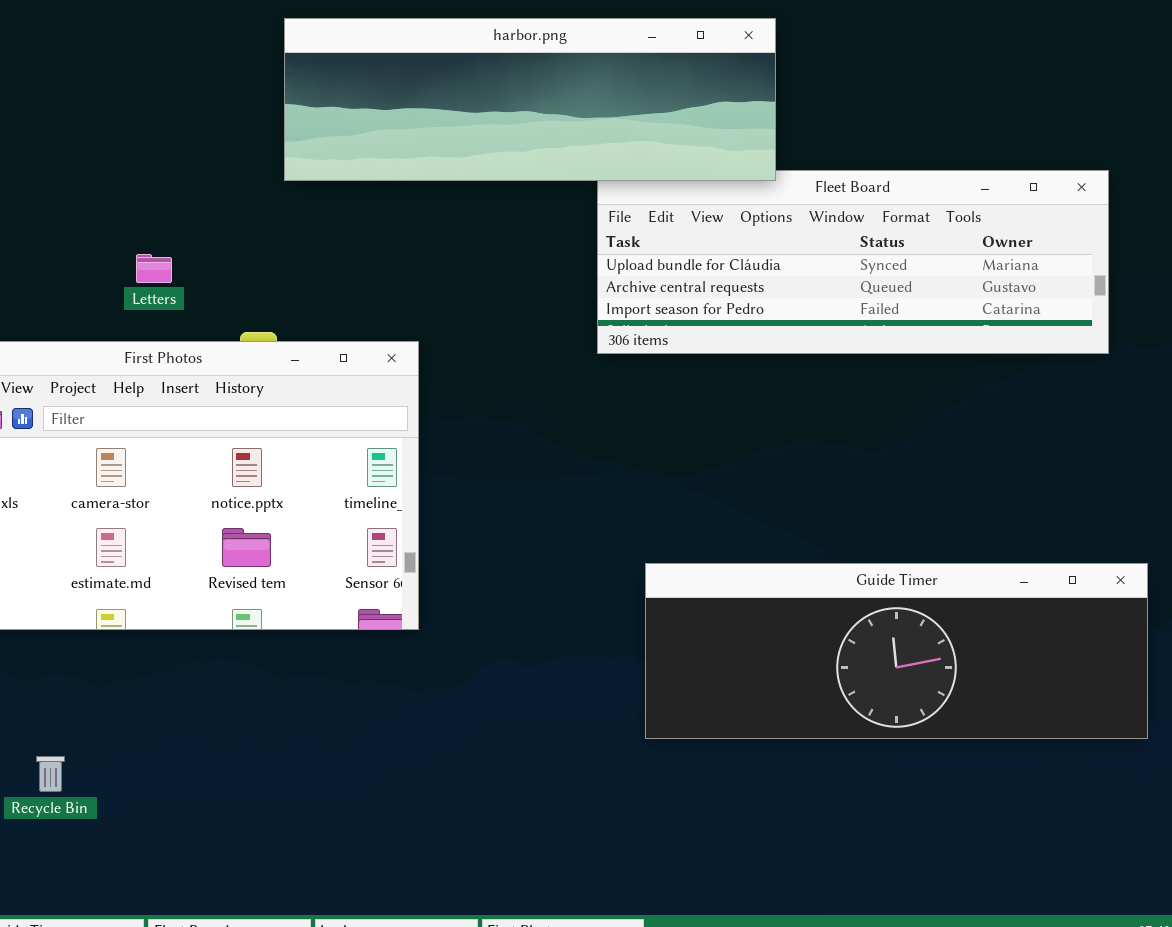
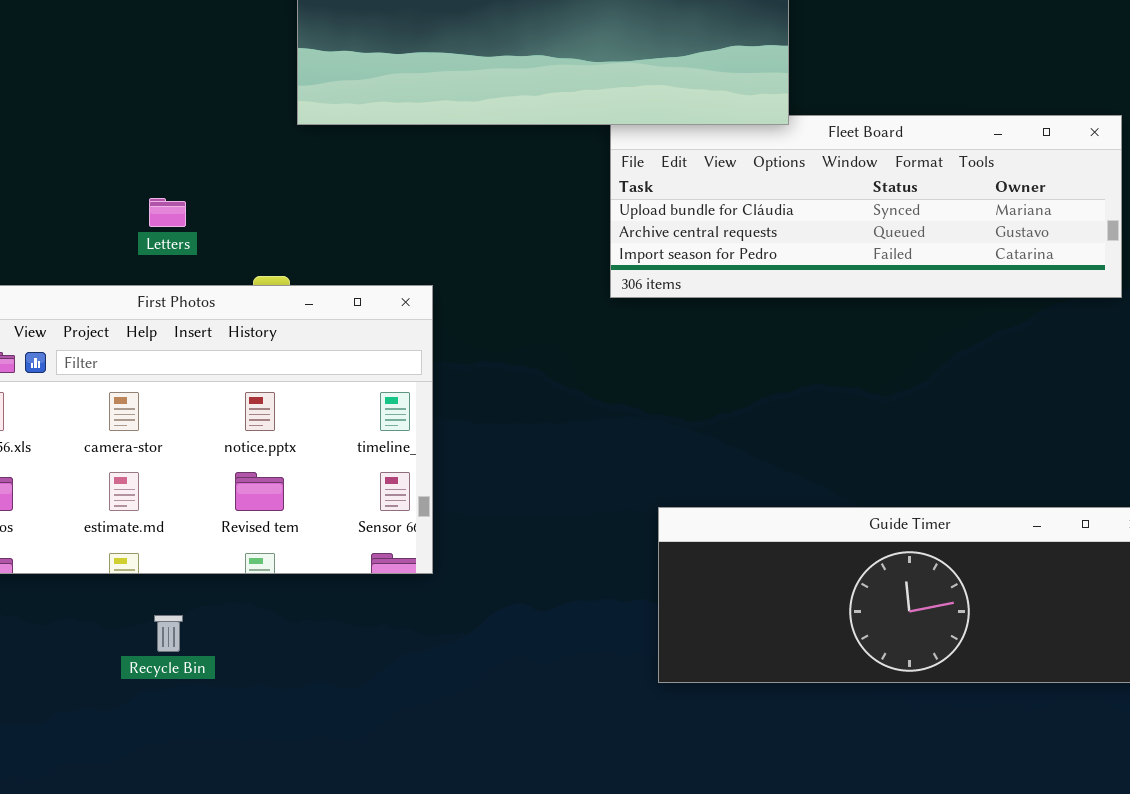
Recycle Bin: [36,756,65,792] -> [154,615,183,652], moved

